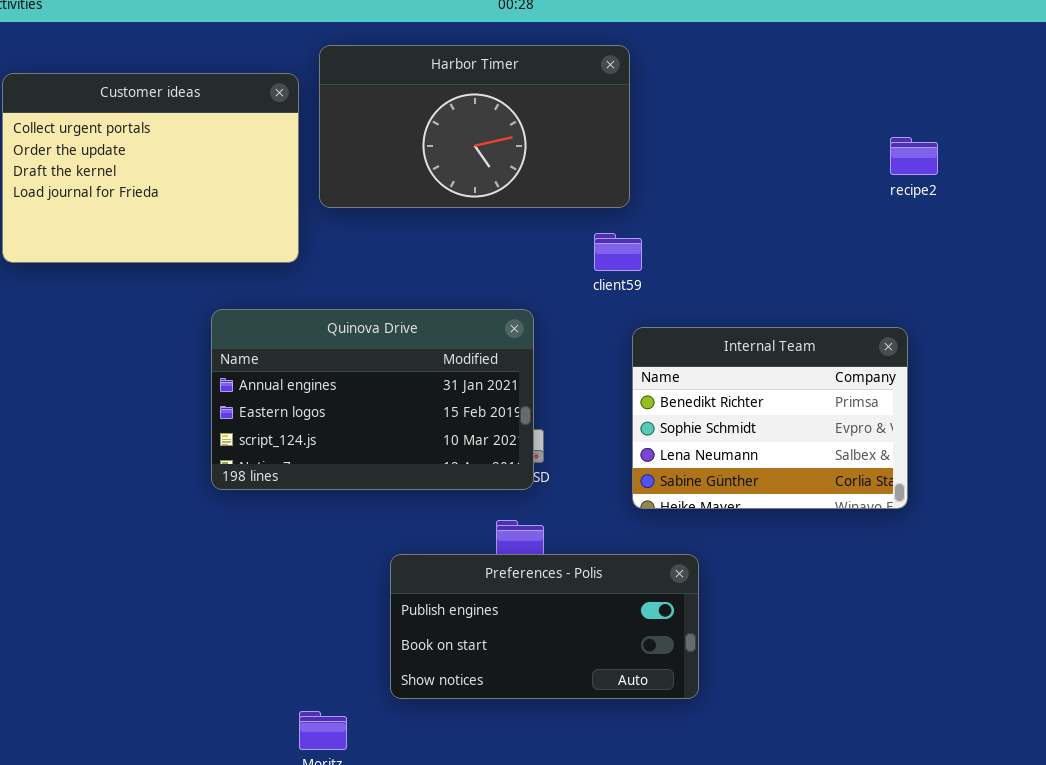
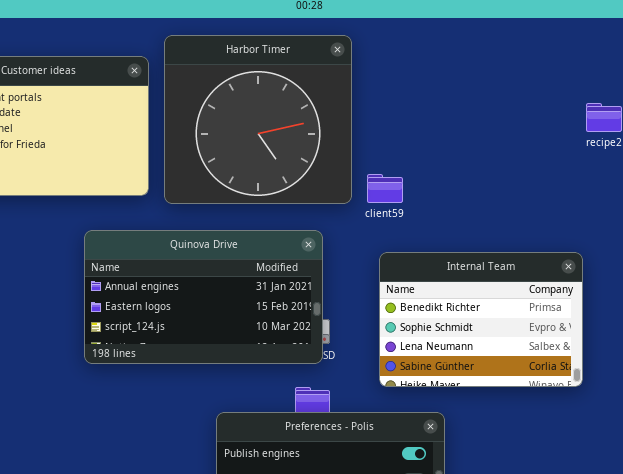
Harbor Timer: [319,45,630,208] -> [164,35,352,204], resized
Internal Team: [632,327,908,509] -> [379,252,583,387], moved

